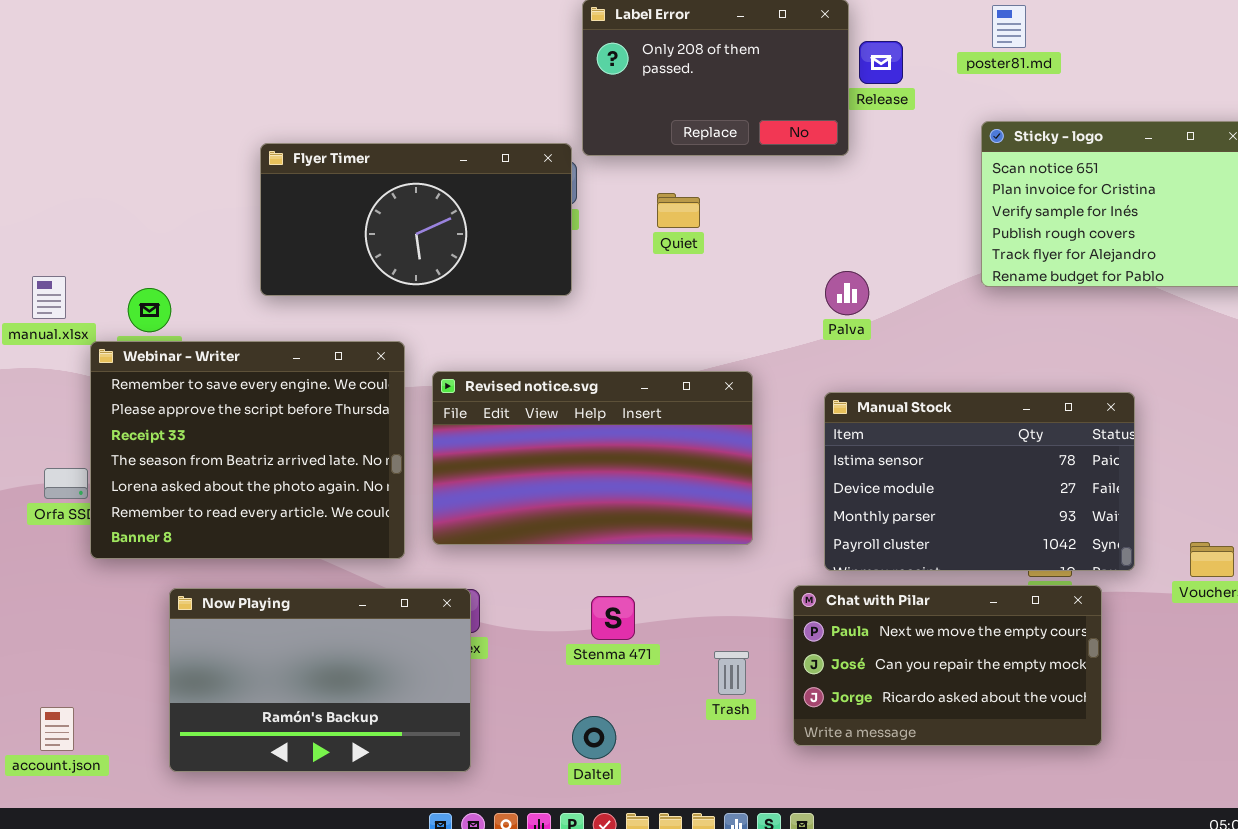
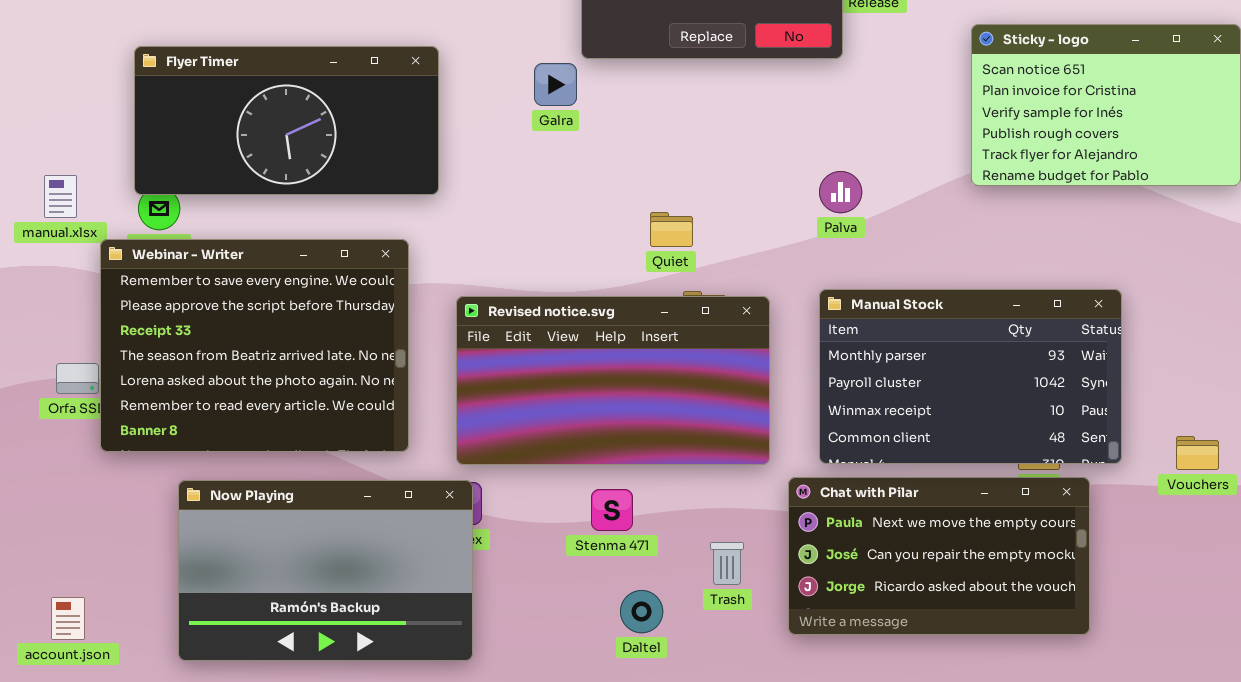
Flyer Timer: [260,143,572,296] -> [134,46,439,195], moved
Quiet: [657,193,700,228] -> [650,212,693,247], moved
Revised notice.svg: [432,371,753,545] -> [456,296,770,465], moved
Manual Stock: [824,392,1135,571] -> [819,289,1122,464], scrolled down 2 rows
Daltel: [572,716,616,759] -> [620,590,663,633], moved

